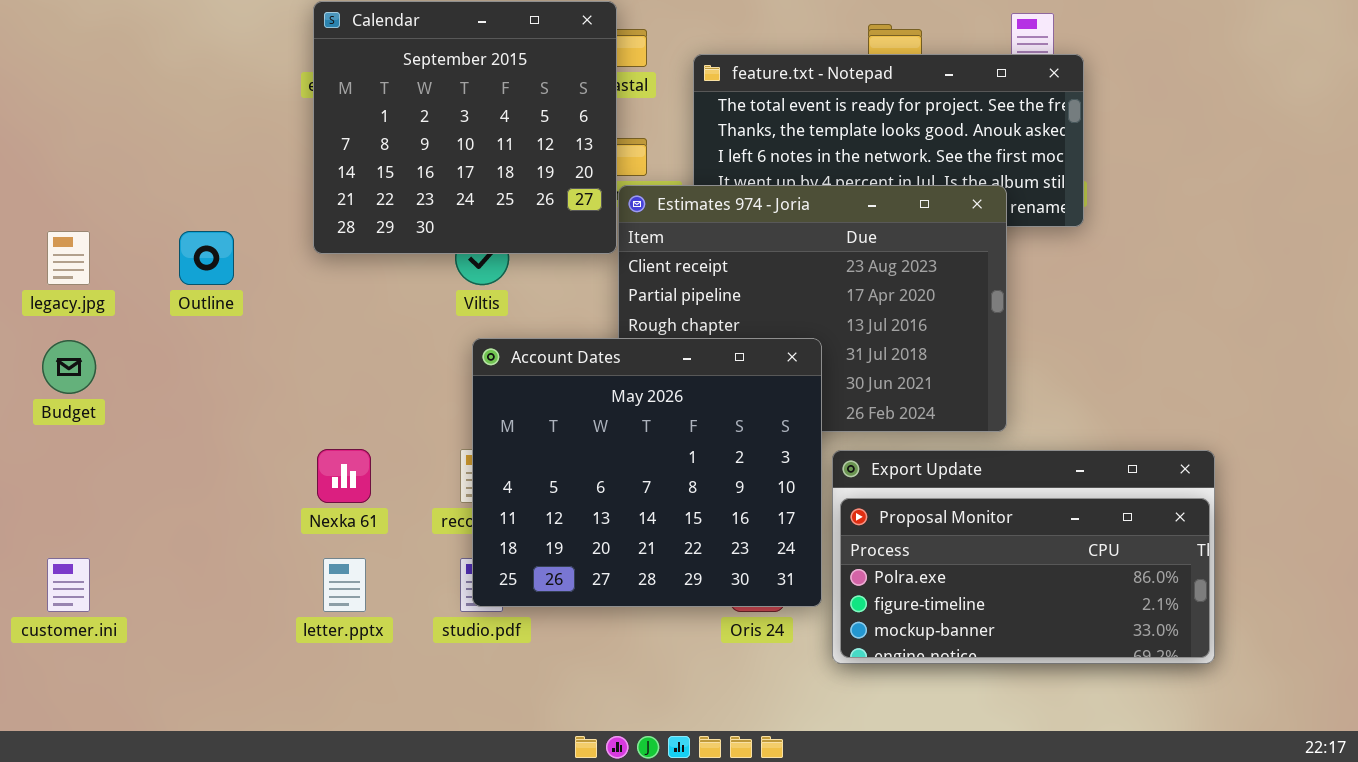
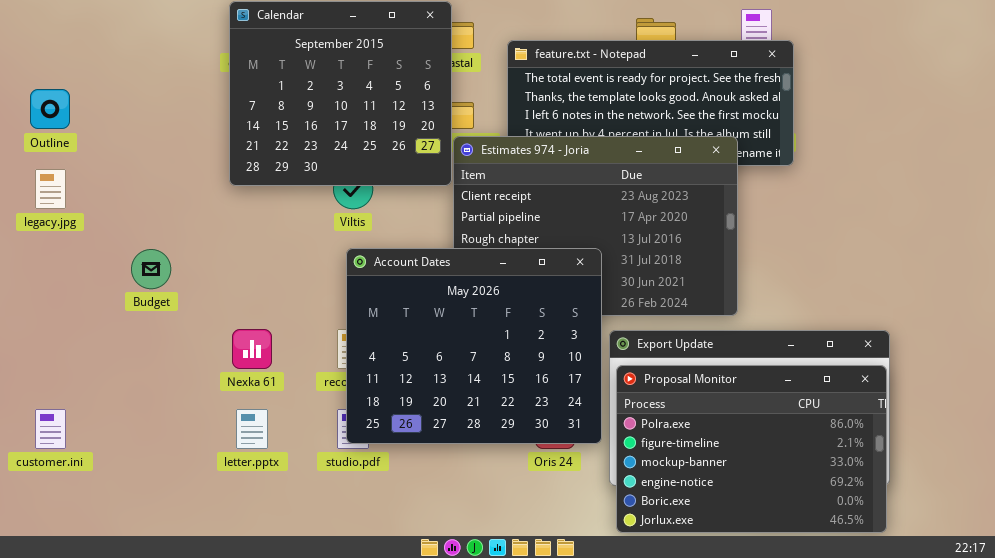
Outline: [179,231,234,285] -> [30,89,70,129], moved
Budget: [42,340,96,394] -> [131,249,171,289], moved
Proposal Monitor: [840,498,1210,658] -> [616,365,887,533], resized

